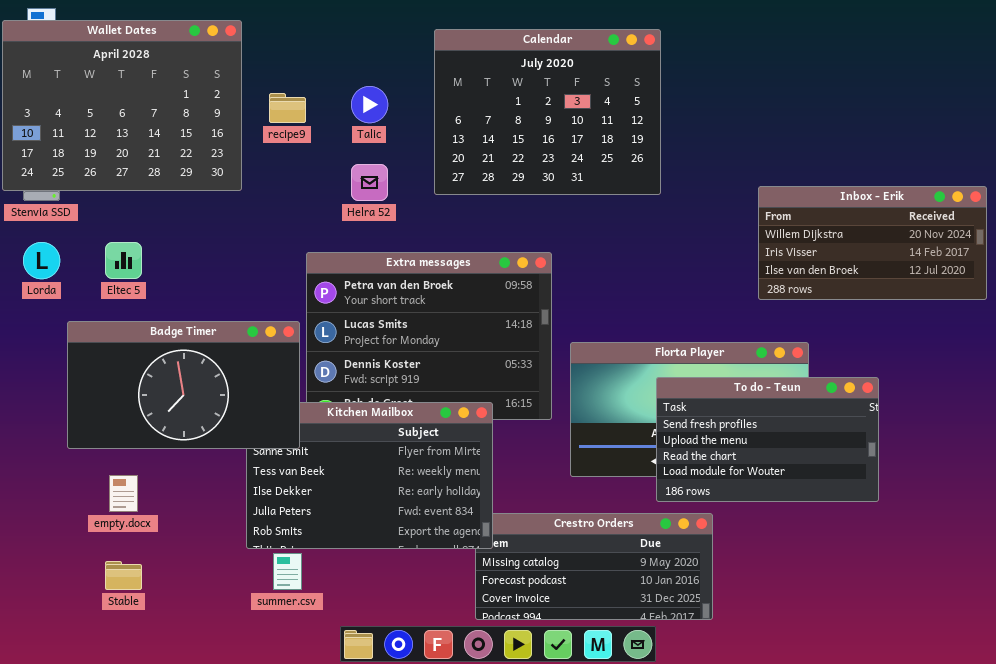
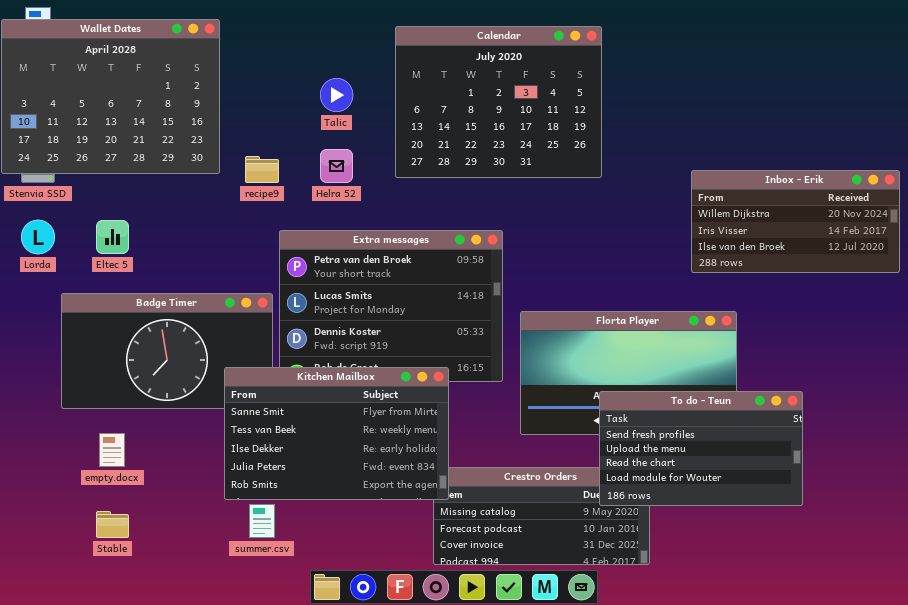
recipe9: [269,93,306,123] -> [245,156,279,183], moved
To do - Teun: [656,377,879,502] -> [599,391,803,506], moved
Kitchen Mailbox: [246,402,493,549] -> [224,367,449,500], raised

